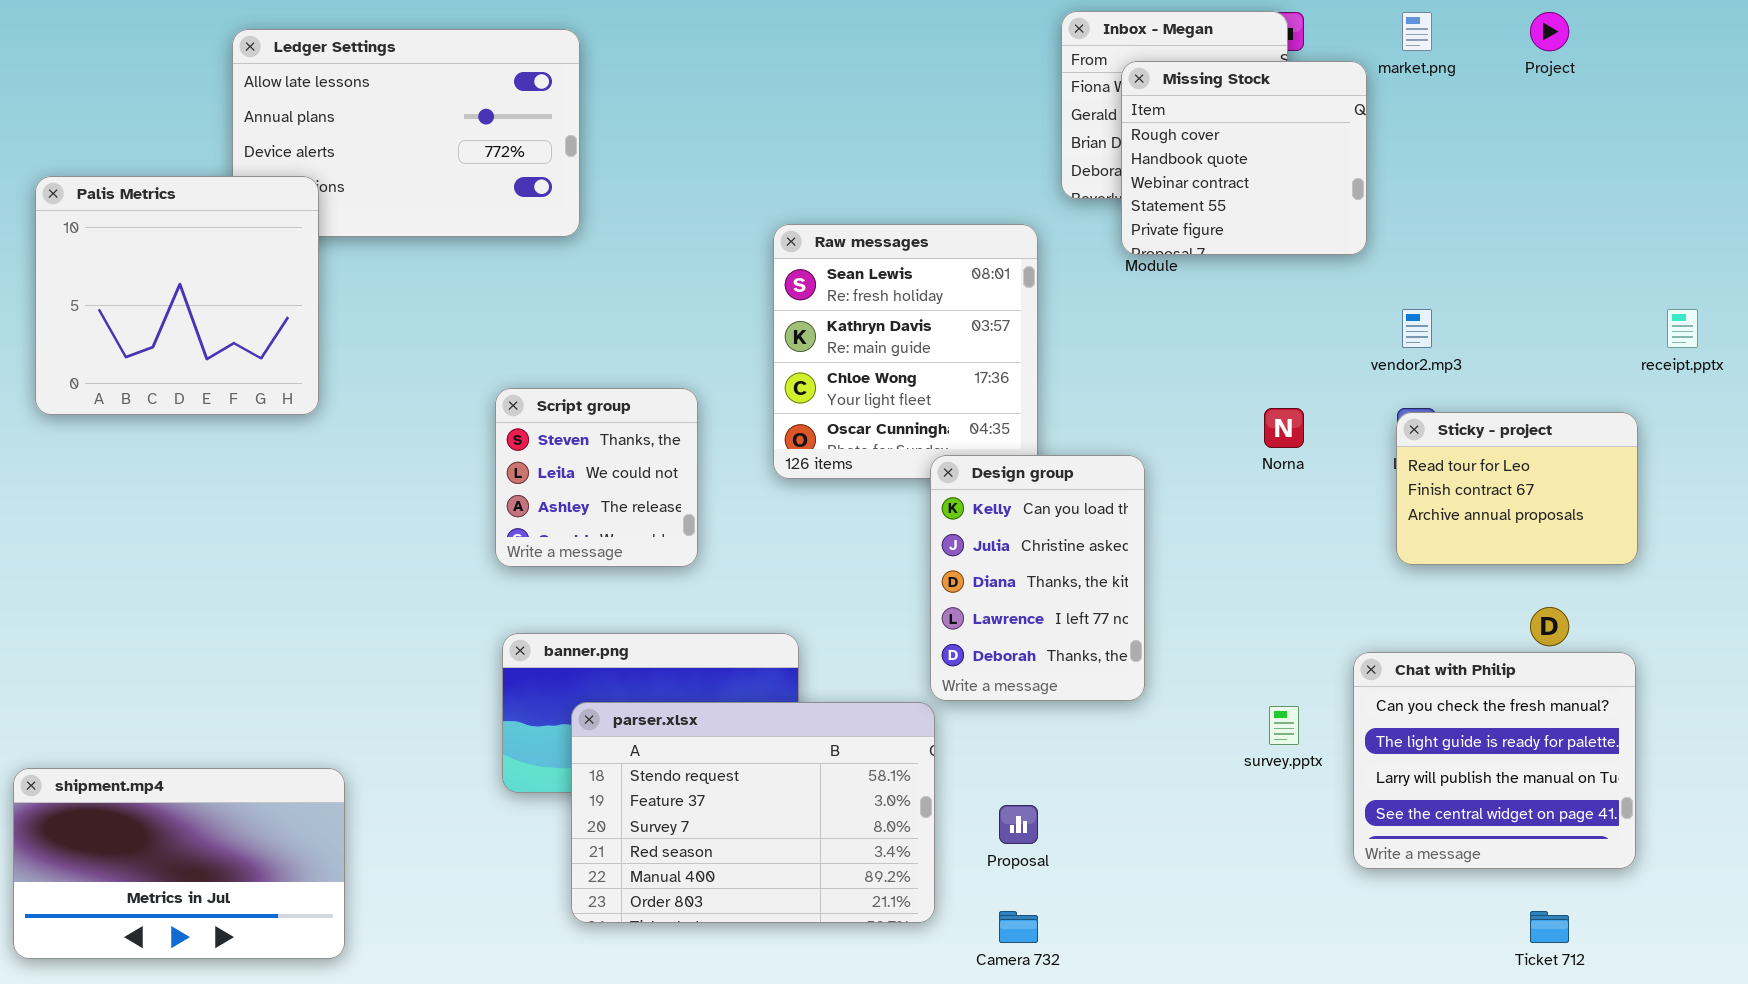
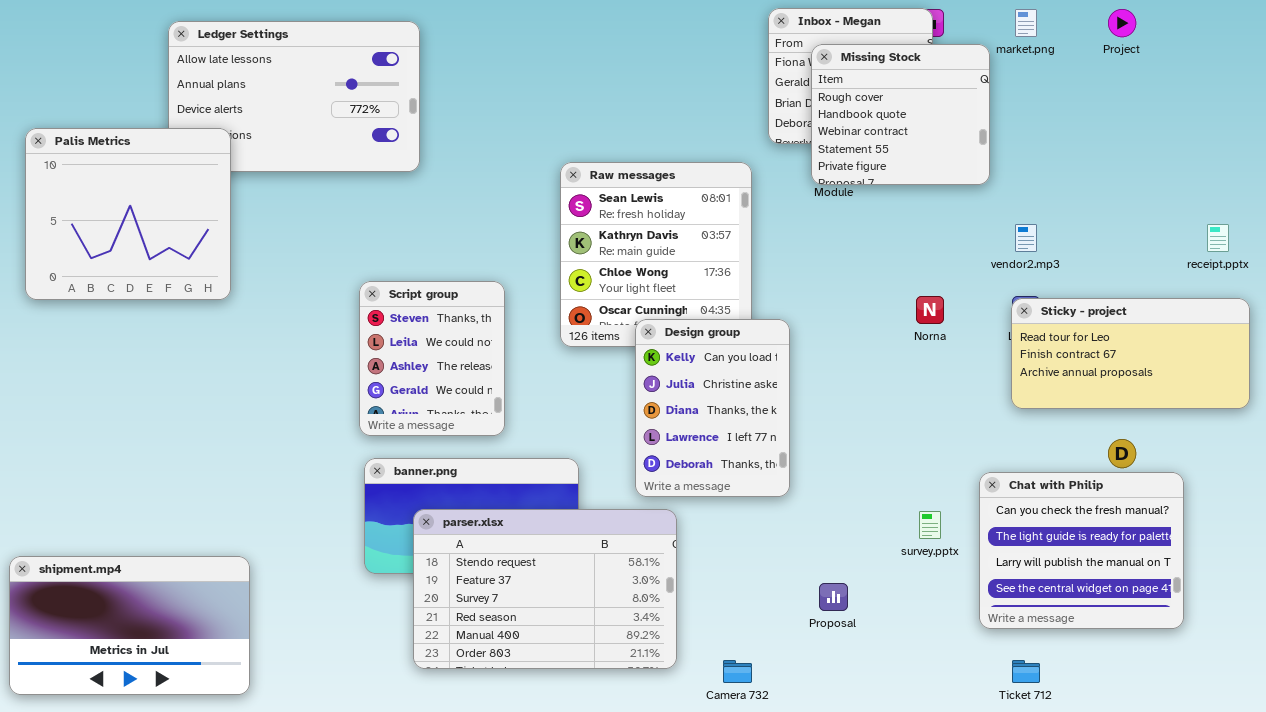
Script group: [495,388,698,567] -> [359,281,505,436], resized
Sticky - project: [1396,412,1638,565] -> [1011,298,1250,409], resized
Design group: [930,455,1145,701] -> [635,319,790,497], moved
Proposal: [999,805,1038,844] -> [819,583,848,611], moved
Ticket 712: [1530,911,1569,943] -> [1012,660,1040,683], moved

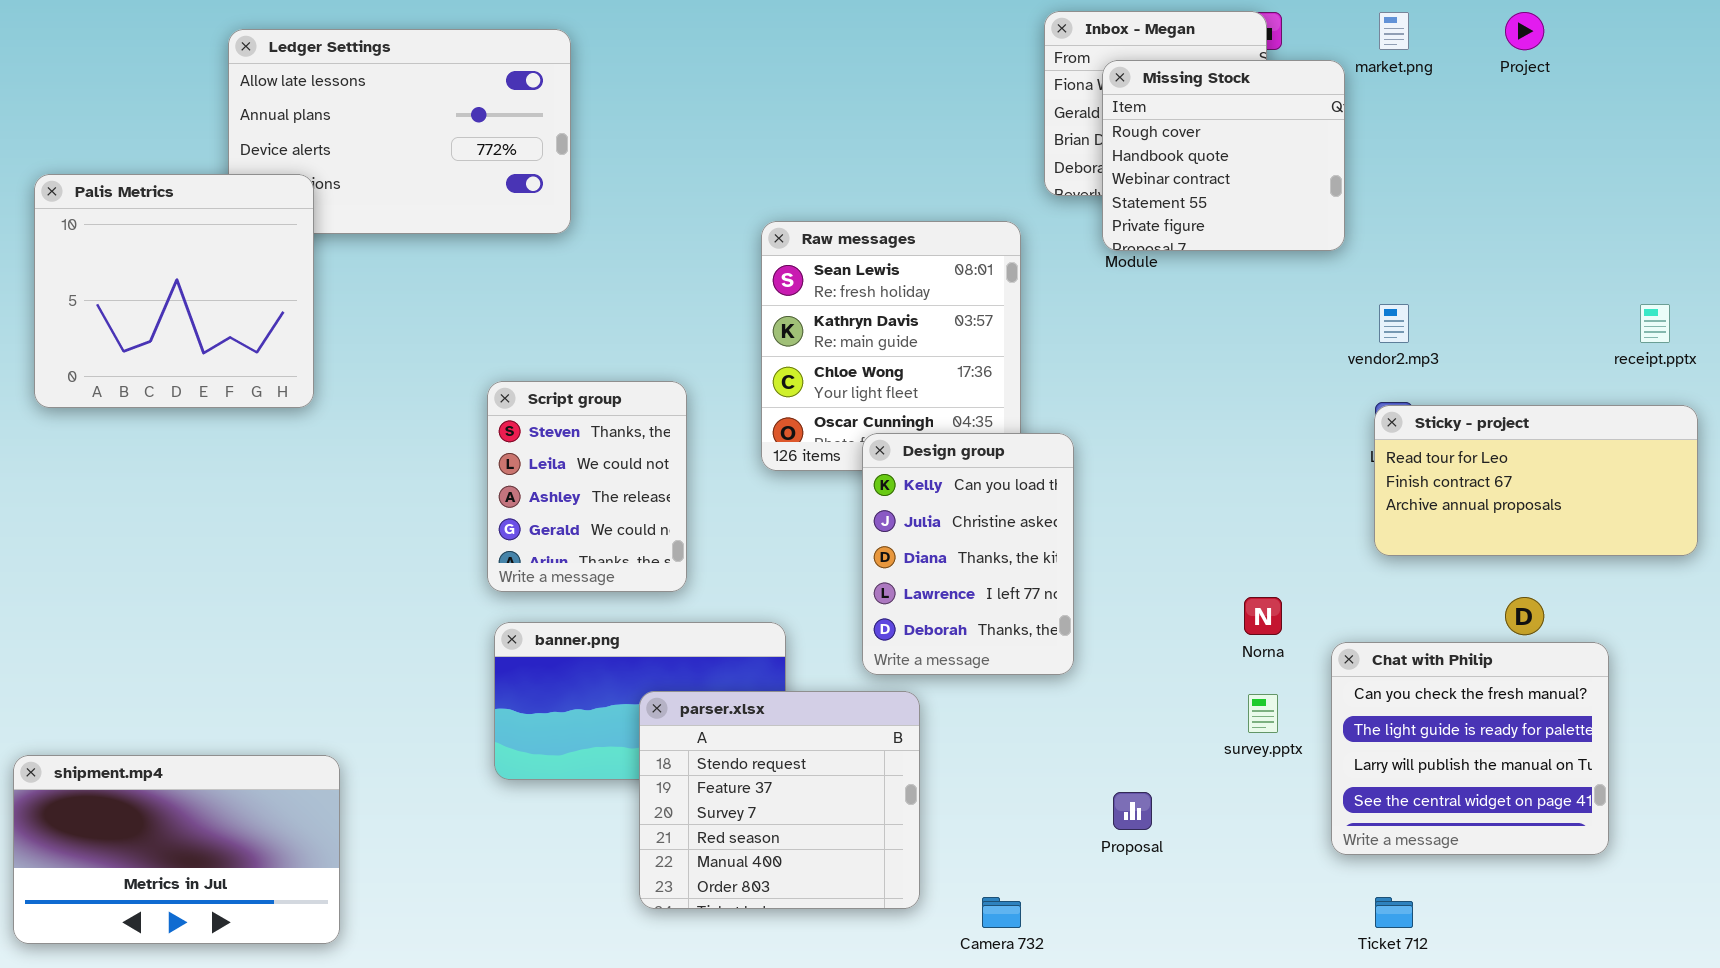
Norna: [916,296,944,324] -> [1244,597,1282,635], moved
parser.xlsx: [413,509,677,669] -> [639,691,920,909], resized

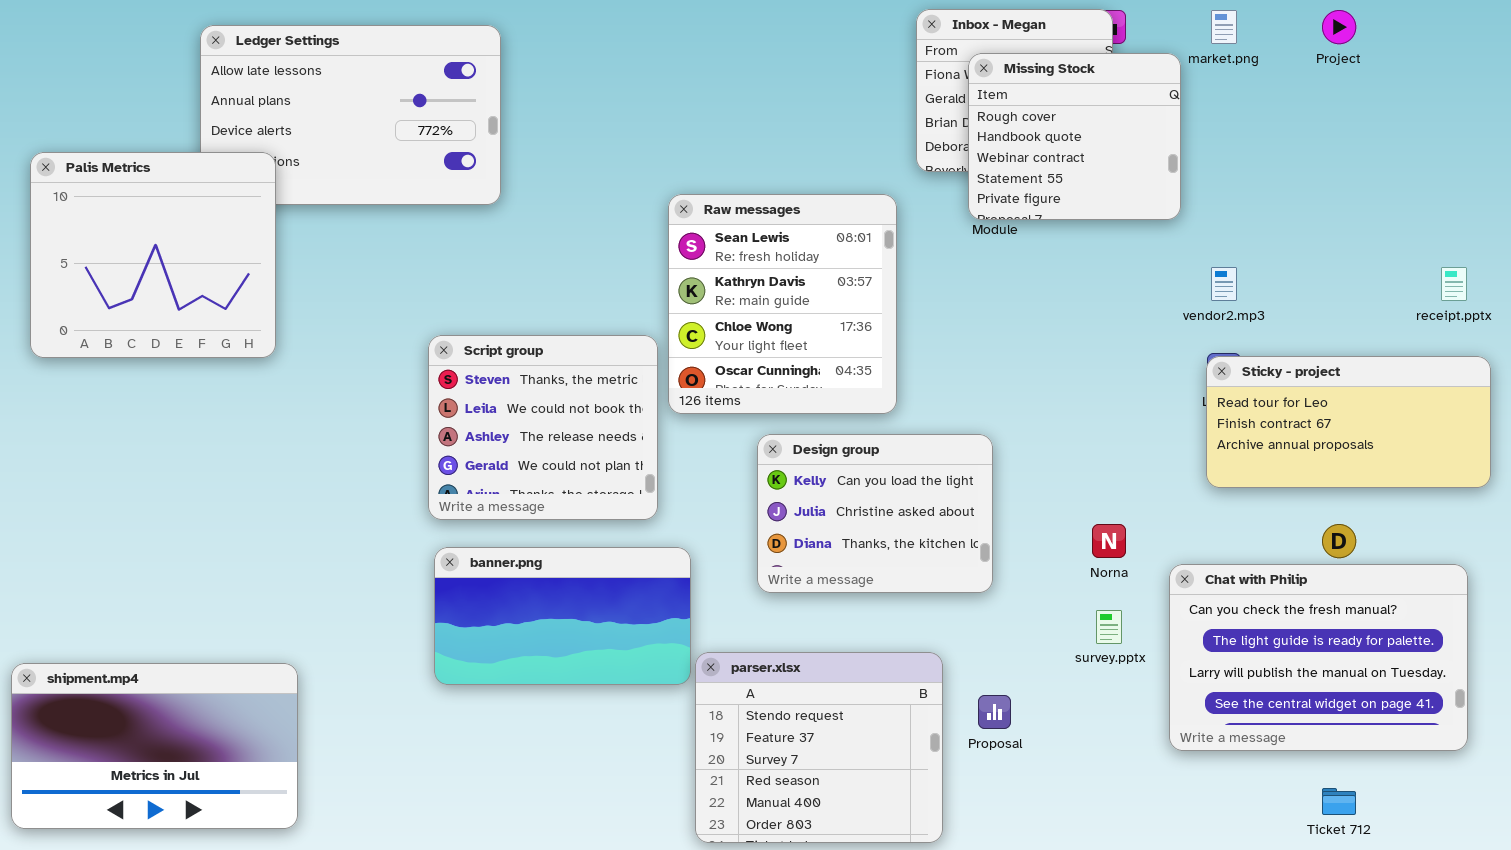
Script group: [487,381,687,592] -> [428,335,658,520], resized
Design group: [862,433,1074,675] -> [757,434,993,593], resized
Chat with Philip: [1331,642,1609,855] -> [1169,564,1468,751], resized
parser.xlsx: [639,691,920,909] -> [695,652,943,843], moved
Ticket 712: [1375,897,1413,928] -> [1322,788,1356,815], moved

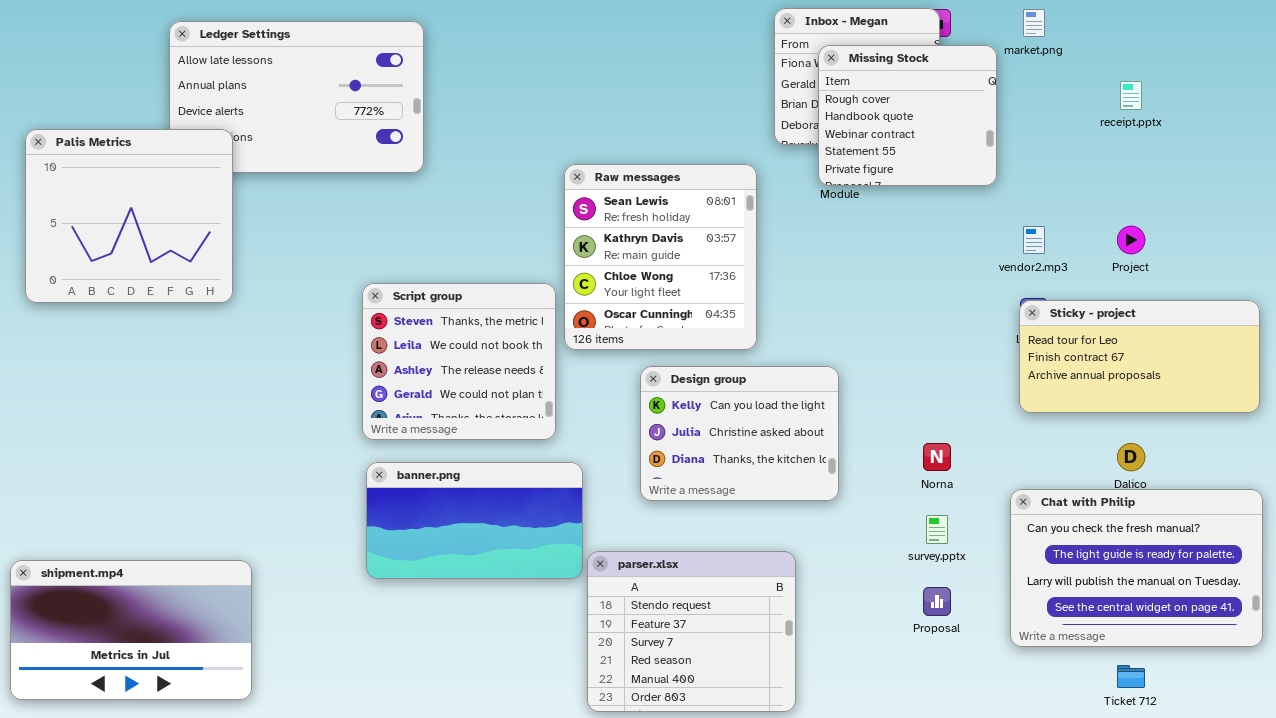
Project: [1322,10,1356,44] -> [1117,226,1145,254], moved
receipt.pptx: [1441,267,1467,301] -> [1120,81,1142,110], moved
Chat with Philip: [1169,564,1468,751] -> [1010,489,1263,647], moved
Proposal: [978,695,1011,729] -> [923,587,951,616], moved

